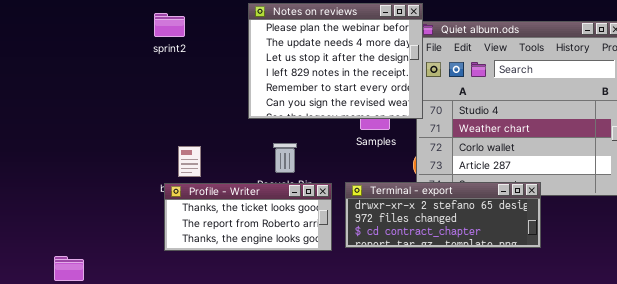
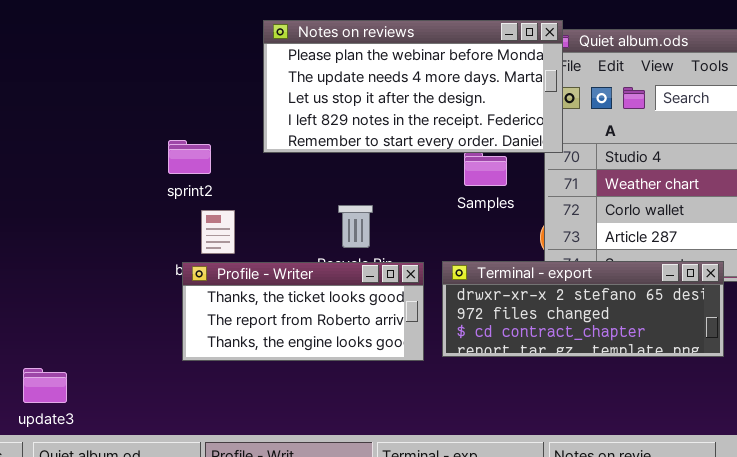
Notes on reviews: [248,3,423,119] -> [263,20,563,153], moved, resized
sprint2: [154,13,185,37] -> [168,140,211,174], moved

